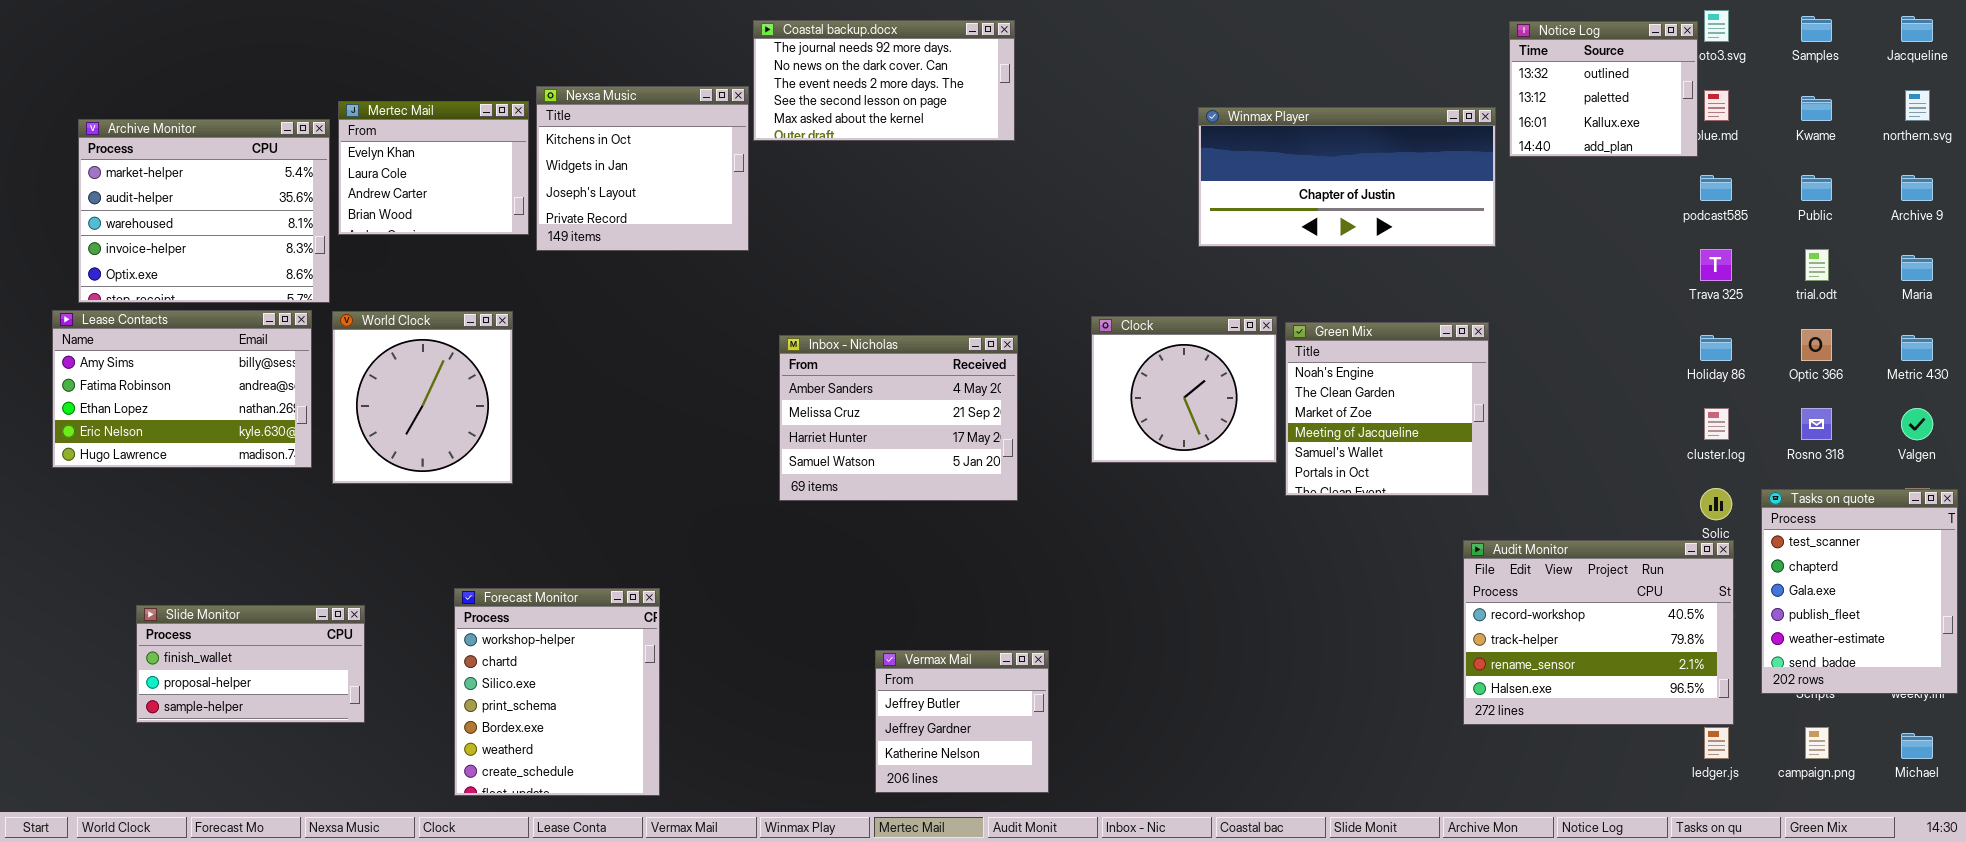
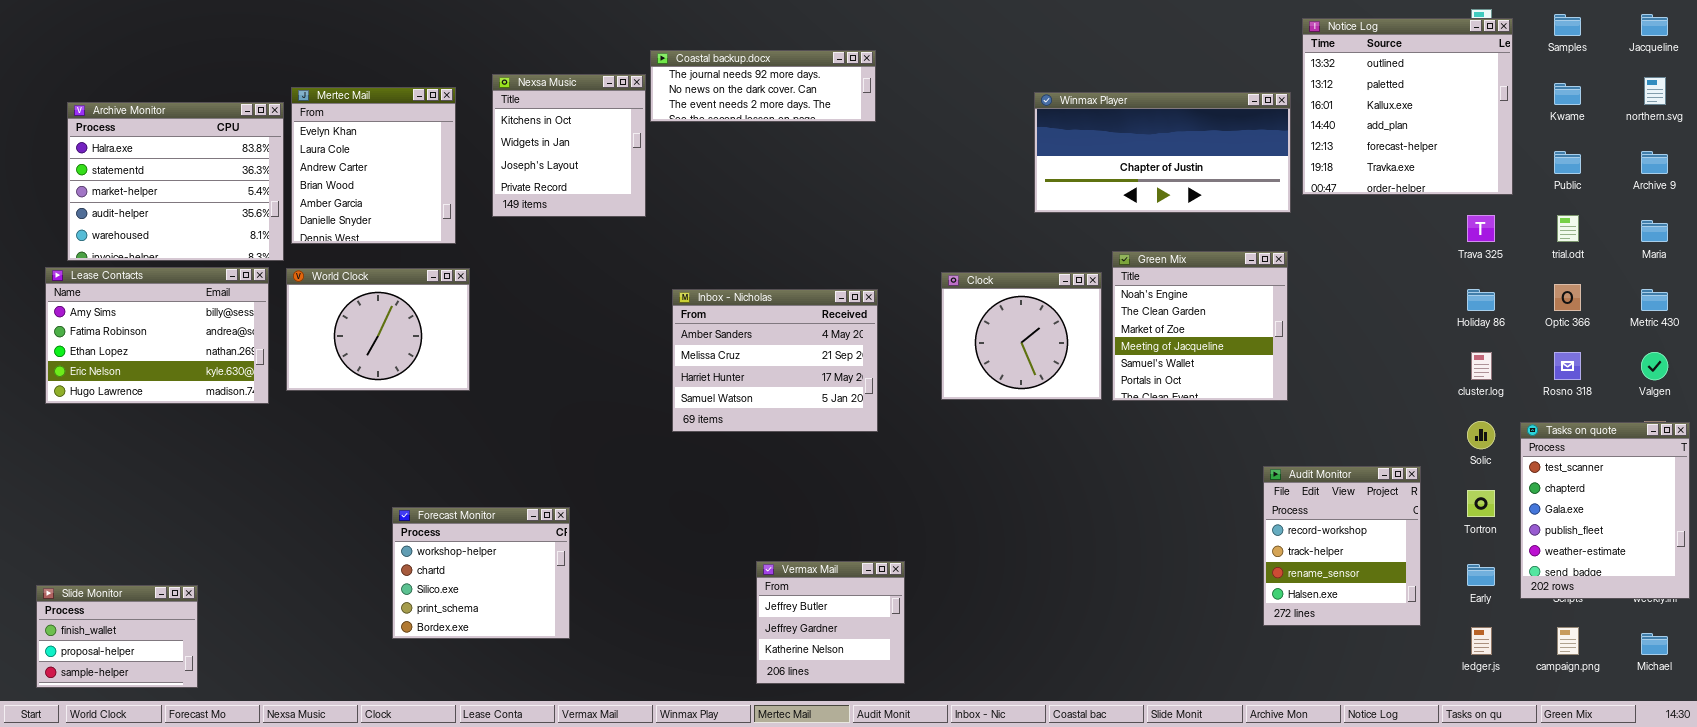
Coastal backup.docx: [753,20,1015,141] -> [650,50,876,122], resized
Notice Log: [1509,21,1698,157] -> [1302,18,1513,195], resized
Nexsa Music: [536,86,749,251] -> [492,74,646,217], resized
Mertec Mail: [338,101,529,235] -> [291,87,456,244], resized
Archive Monitor: [78,119,330,303] -> [67,102,284,261], scrolled up 2 rows
World Clock: [332,311,513,484] -> [286,268,470,391], resized
Green Mix: [1285,322,1489,496] -> [1112,251,1288,401], moved
Audit Monitor: [1463,540,1734,725] -> [1263,466,1421,626], resized
Forecast Monitor: [454,588,660,796] -> [392,507,570,639], resized
Slide Monitor: [136,605,365,723] -> [36,585,198,688], moved, resized

